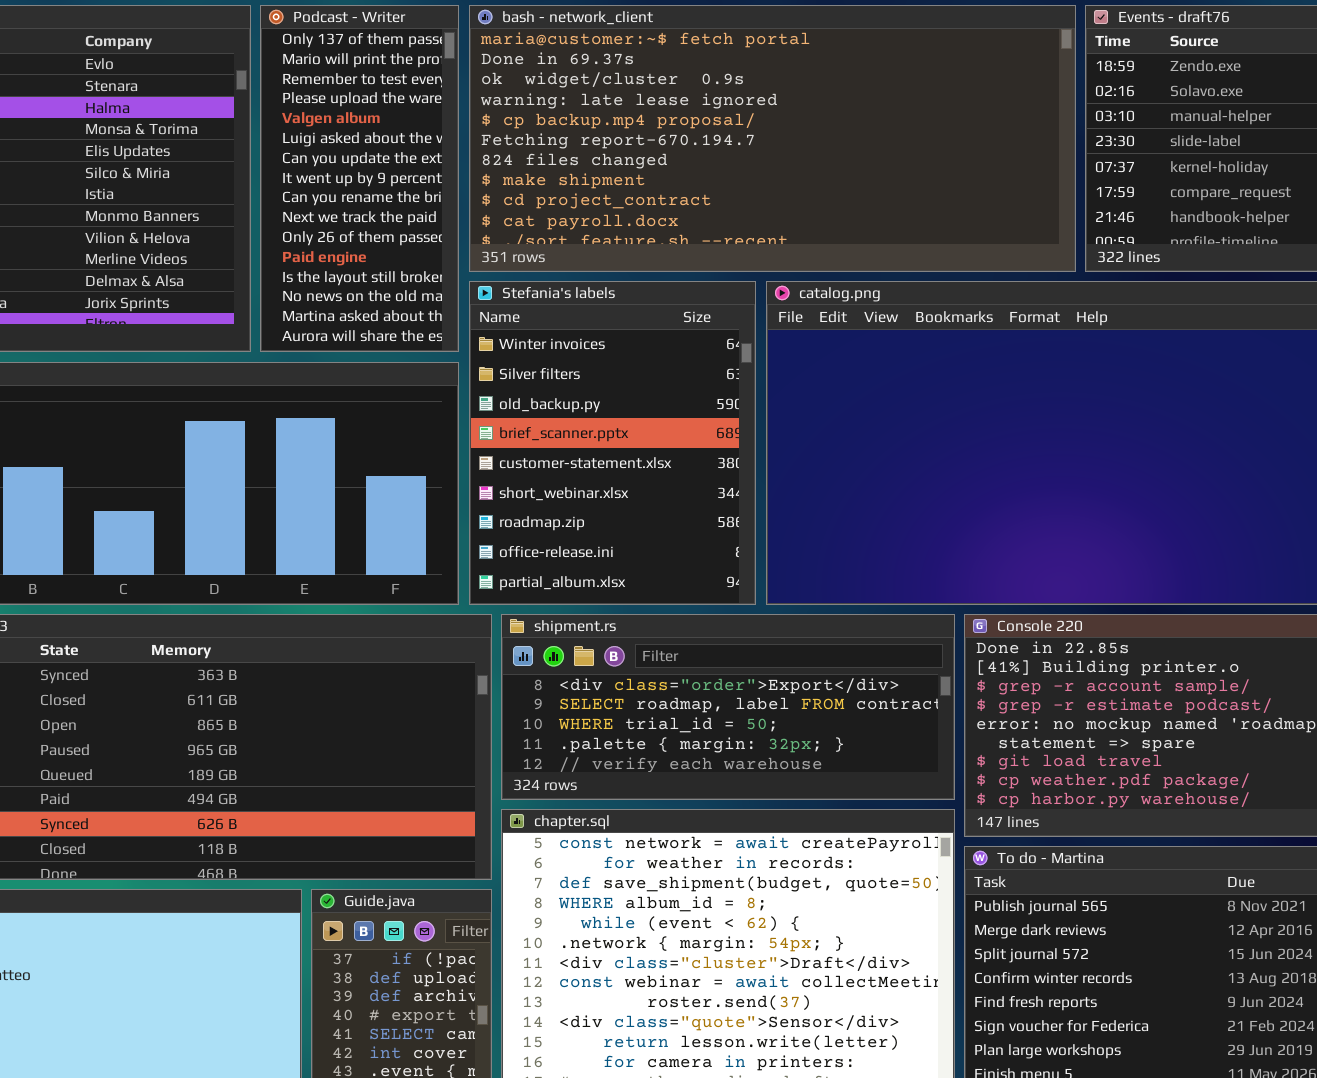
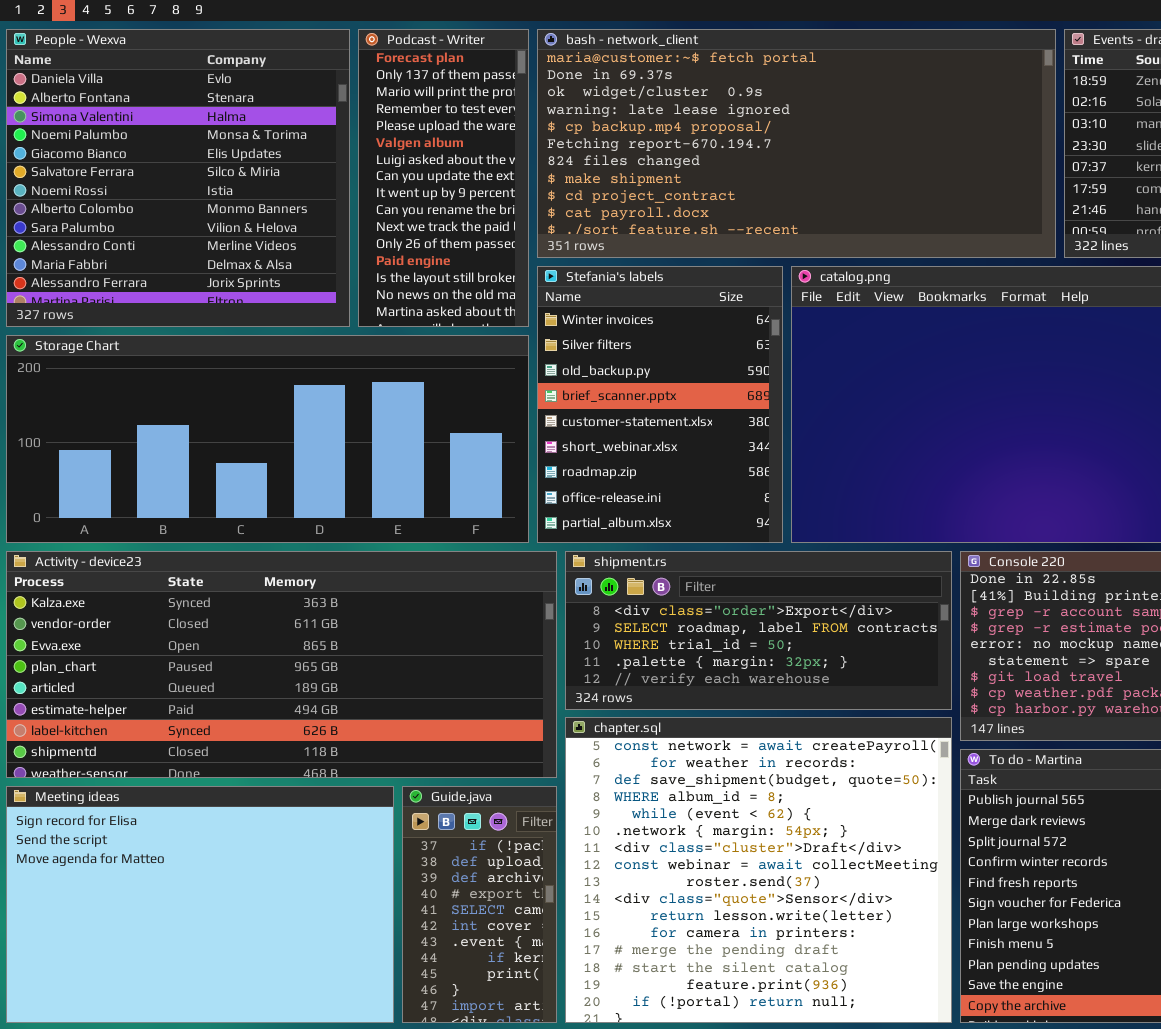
Podcast - Writer: [260,5,459,352] -> [358,29,529,327], scrolled up 1 row

